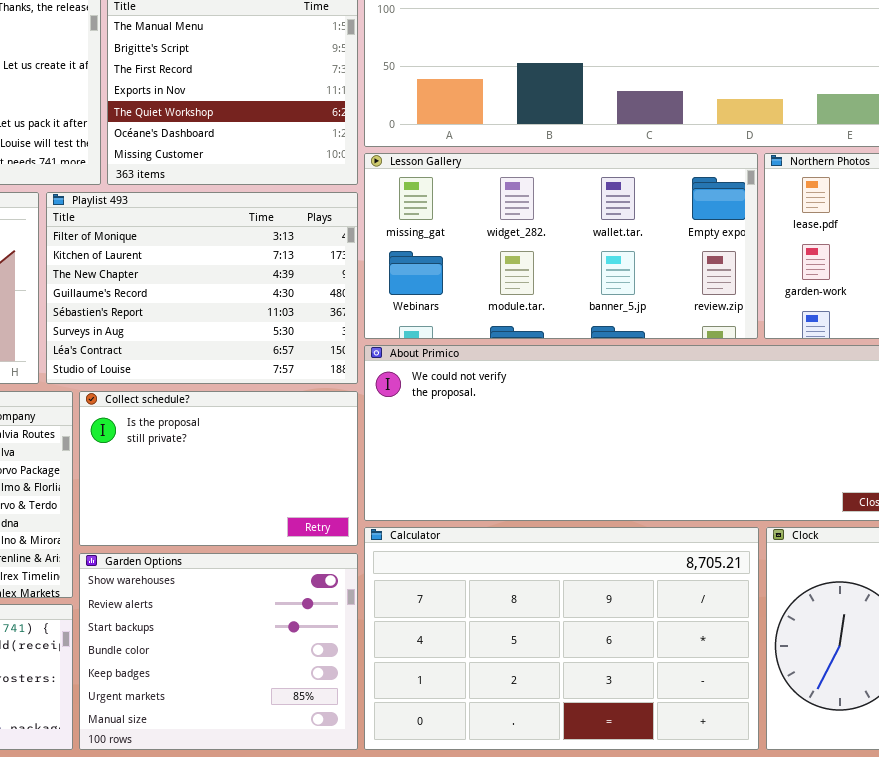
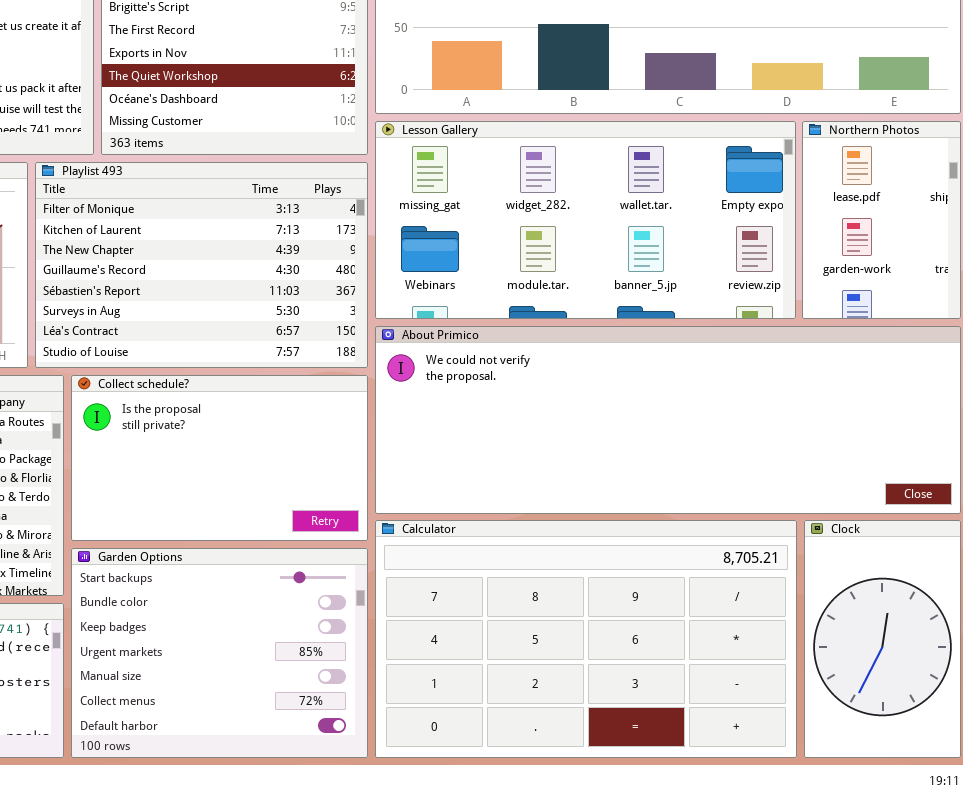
Garden Options: [79,553,358,750] -> [71,548,368,758], scrolled down 2 rows

